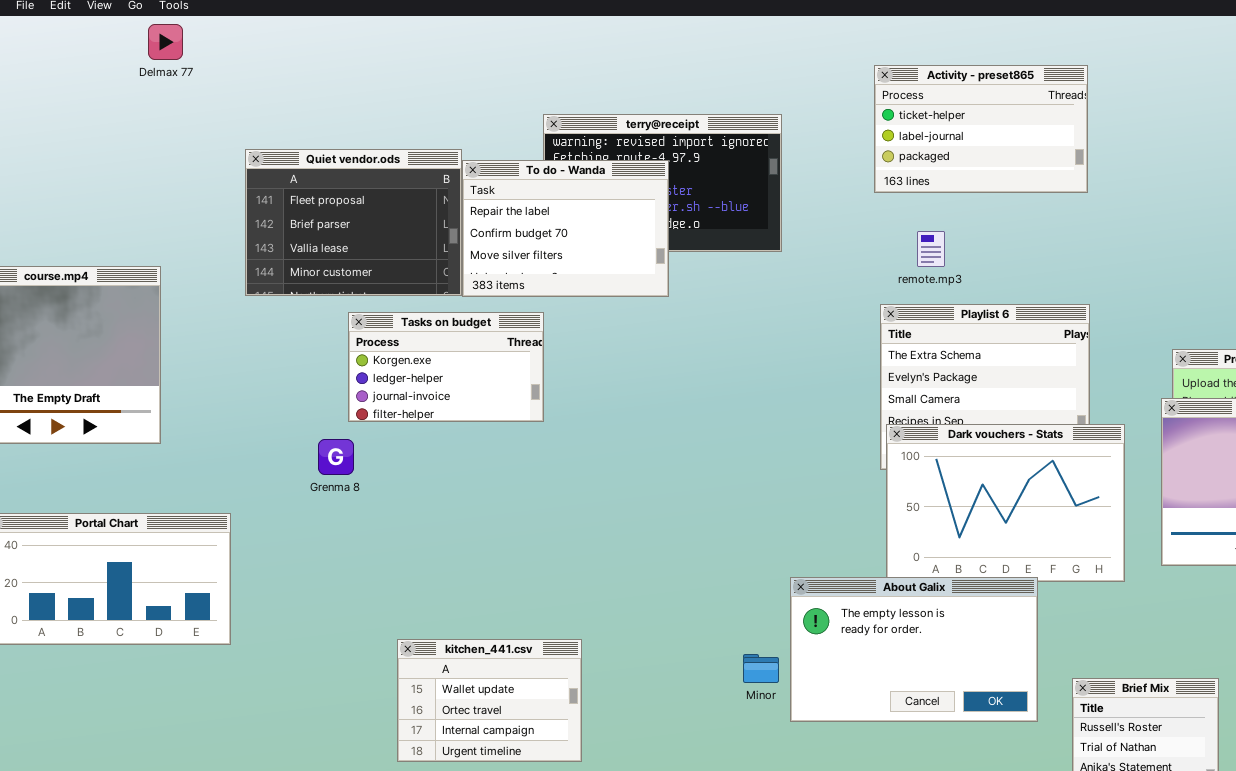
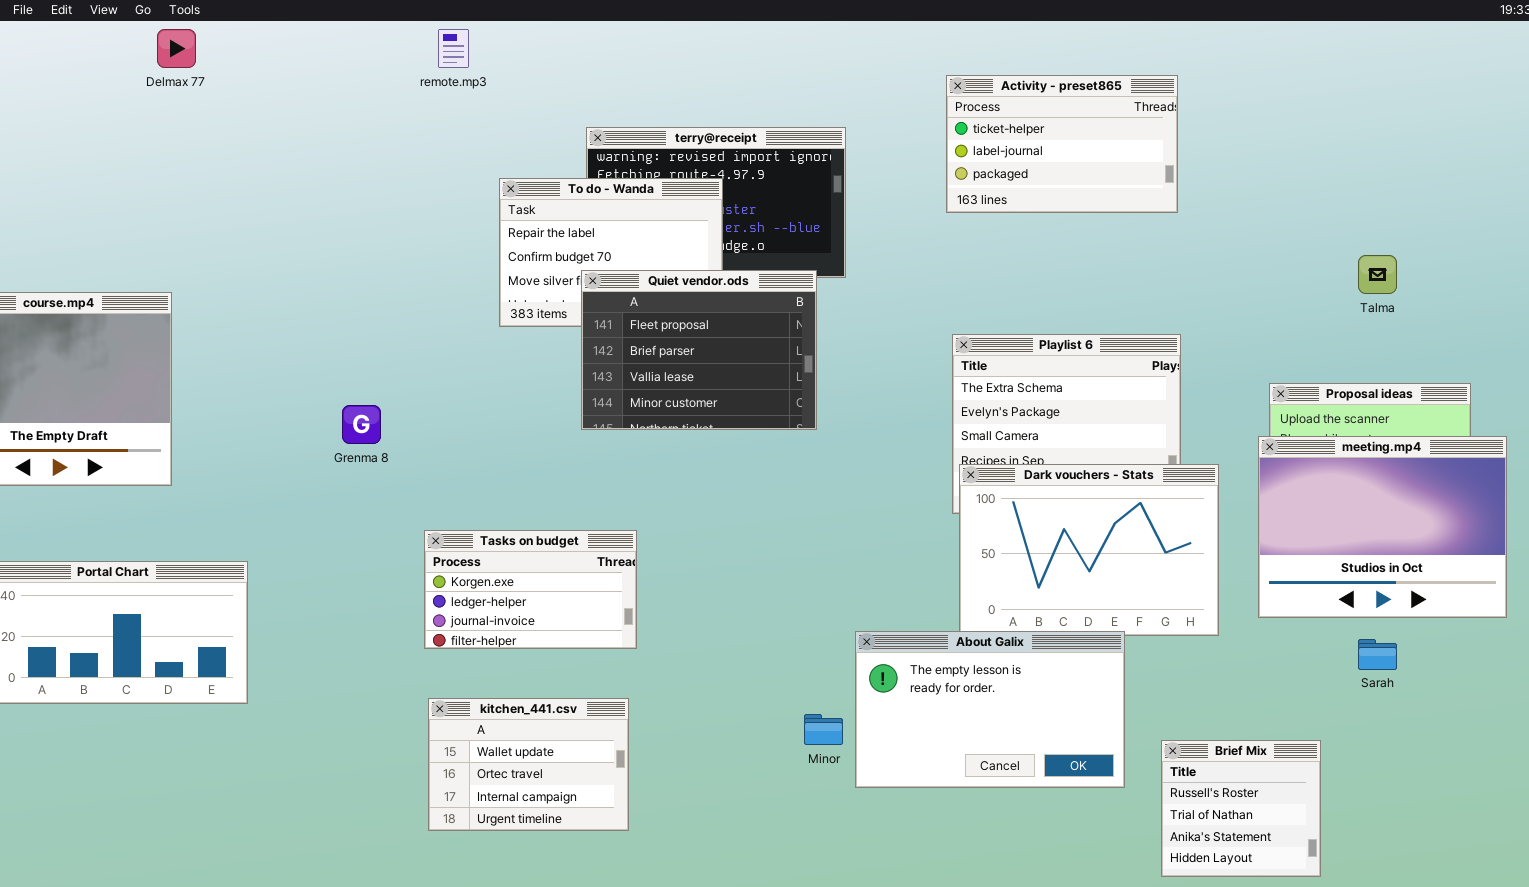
Quiet vendor.ods: [245,149,462,296] -> [581,270,817,430], moved
remote.mp3: [917,231,945,267] -> [438,29,469,68], moved
Tasks on budget: [348,312,544,422] -> [424,530,637,649], moved
Grenma 8: [318,439,354,475] -> [342,405,381,444], moved

